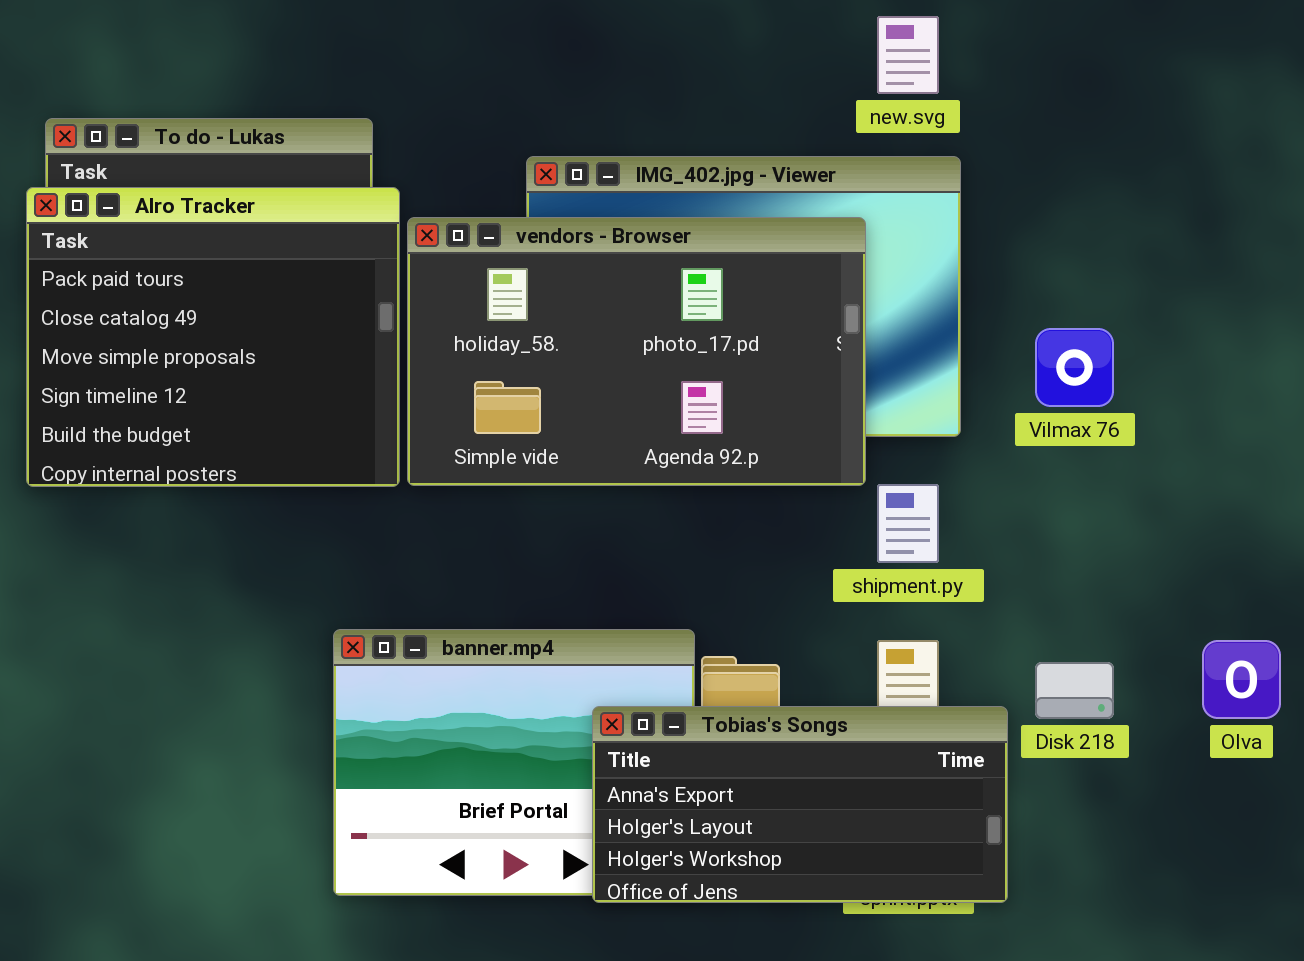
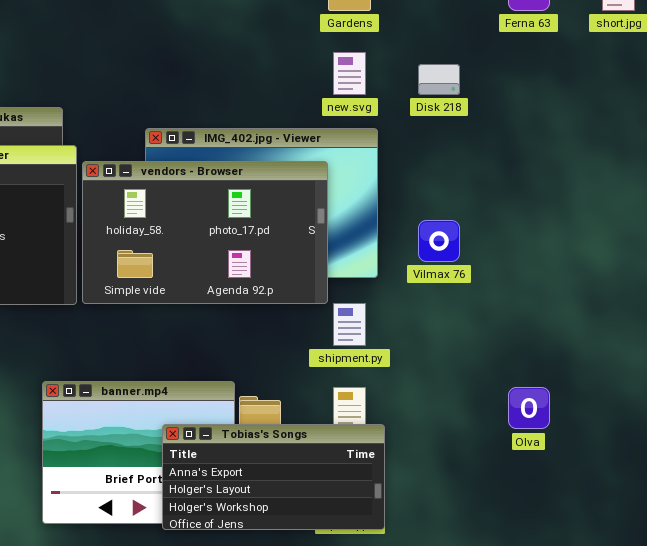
Disk 218: [1035,662,1114,719] -> [418,64,460,95], moved
Tobias's Songs: [592,706,1008,903] -> [162,424,385,530], moved

